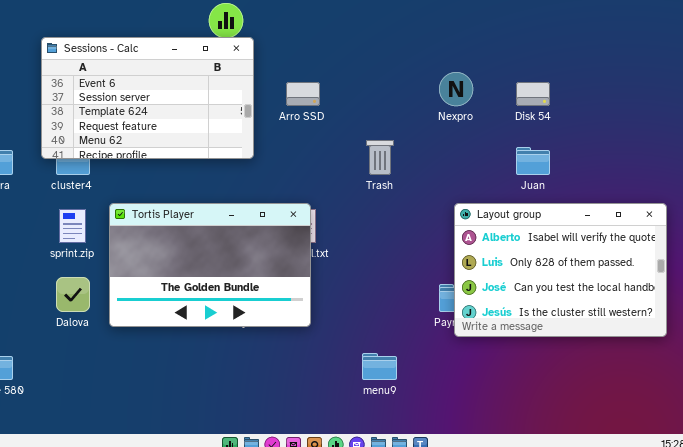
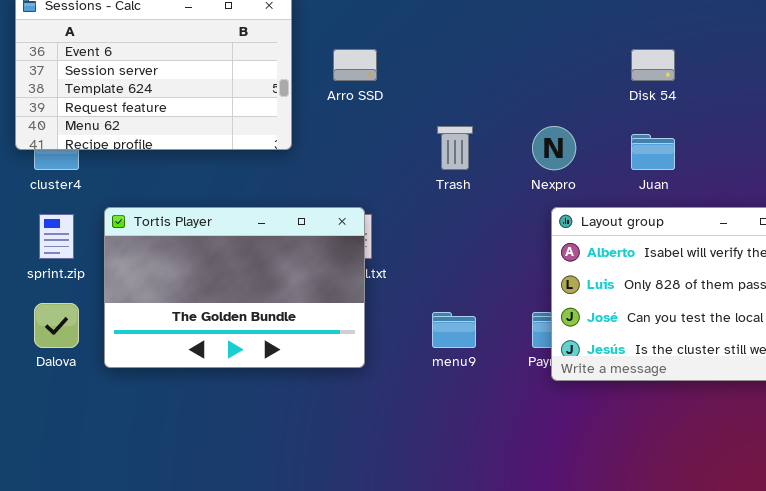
Nexpro: [439,72,473,106] -> [532,126,576,170], moved
menu9: [362,353,397,380] -> [432,312,476,348], moved

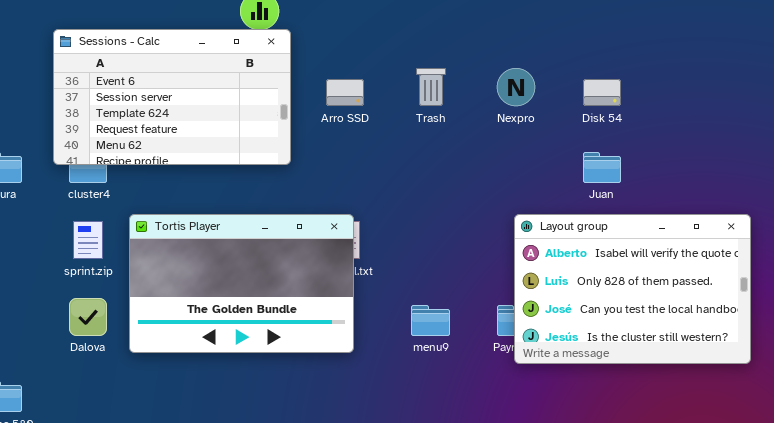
Trash: [437,126,473,170] -> [416,68,446,106], moved
Nexpro: [532,126,576,170] -> [497,68,535,106], moved

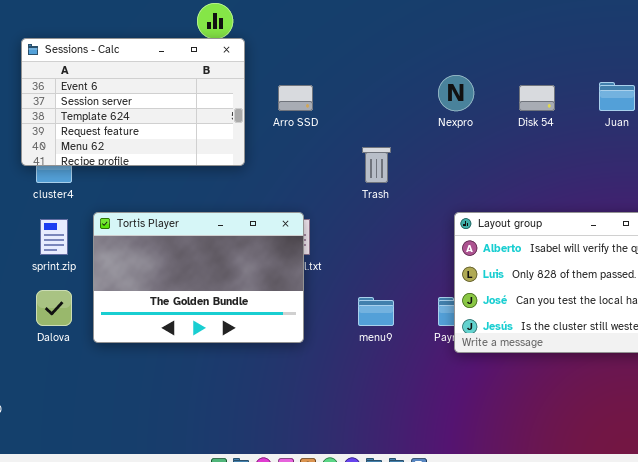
Trash: [416,68,446,106] -> [362,147,391,183], moved
Juan: [583,152,621,183] -> [599,82,635,111], moved

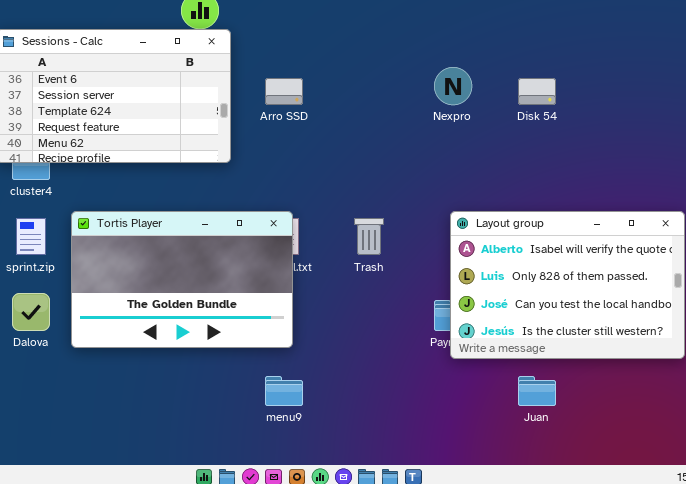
Juan: [599,82,635,111] -> [518,376,556,406], moved
Trash: [362,147,391,183] -> [354,218,384,255], moved
menu9: [358,297,394,326] -> [265,376,303,406], moved

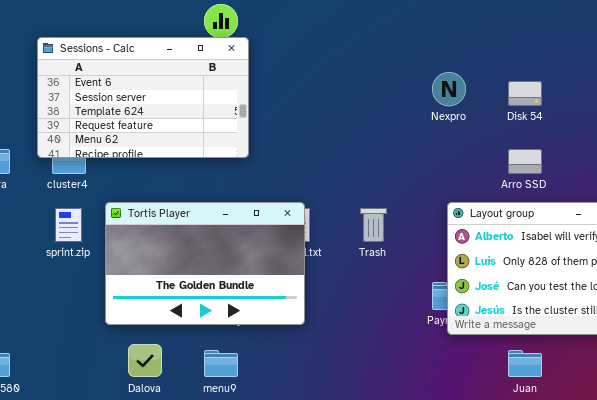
Arro SSD: [265,78,303,105] -> [508,149,542,174], moved
Dalova: [12,293,50,331] -> [128,344,162,377], moved
menu9: [265,376,303,406] -> [204,350,238,377], moved

